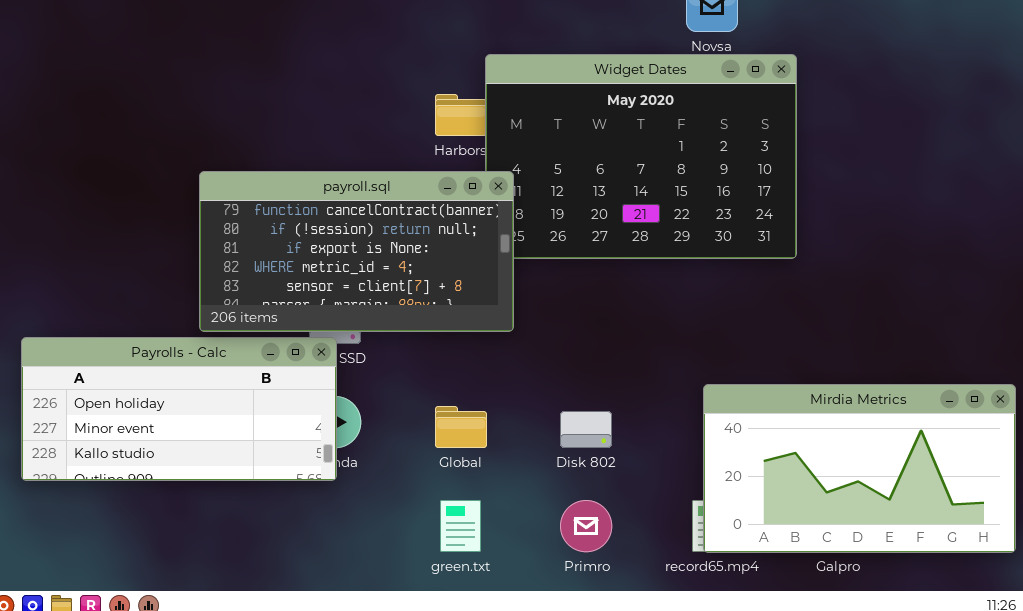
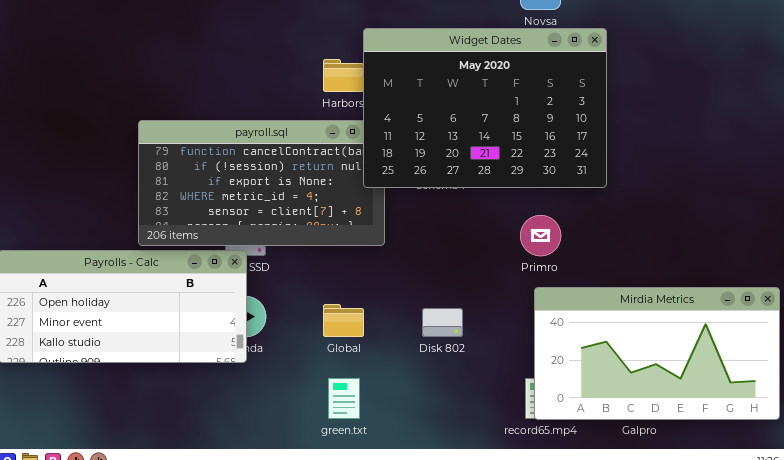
Widget Dates: [485,54,797,259] -> [363,28,607,188], raised
Primro: [560,500,612,552] -> [520,215,561,256], moved

